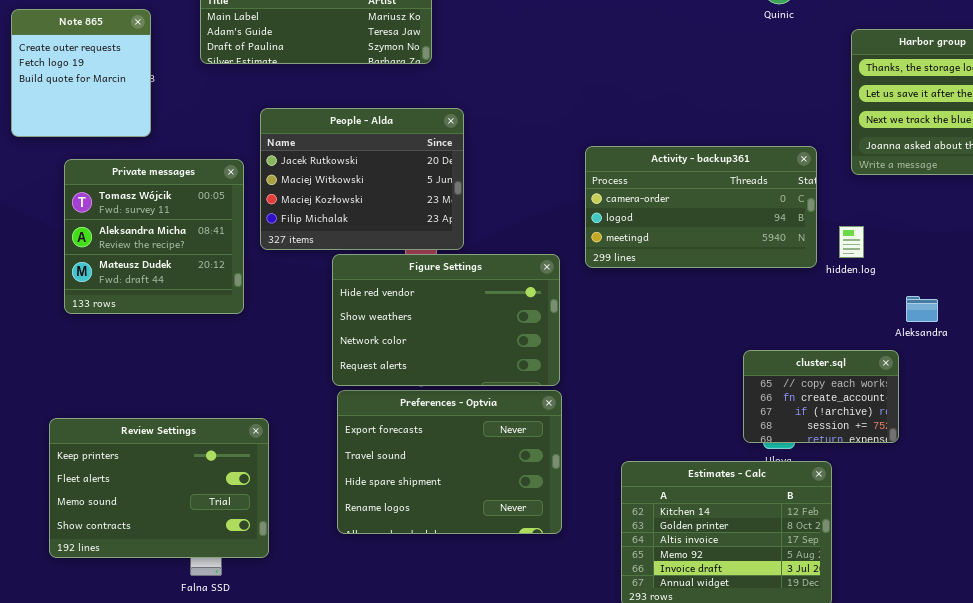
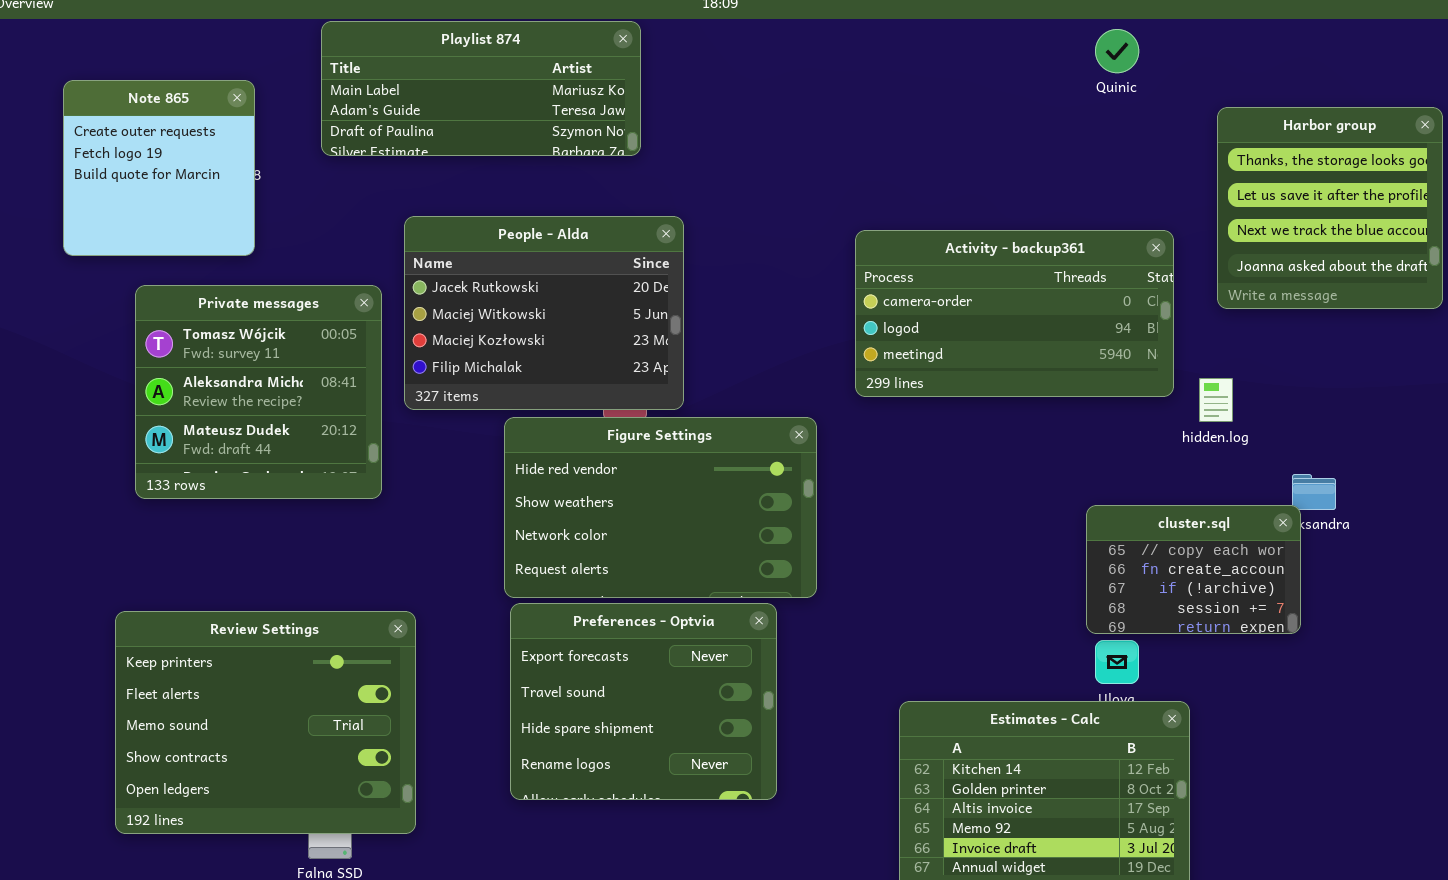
Activity - backup361: [585,146,817,268] -> [855,230,1174,397], moved
cluster.sql: [743,350,899,443] -> [1086,505,1301,634], moved
Preferences - Optvia: [337,390,562,534] -> [510,603,777,800], resized
Review Settings: [49,418,269,558] -> [115,611,416,834], resized

